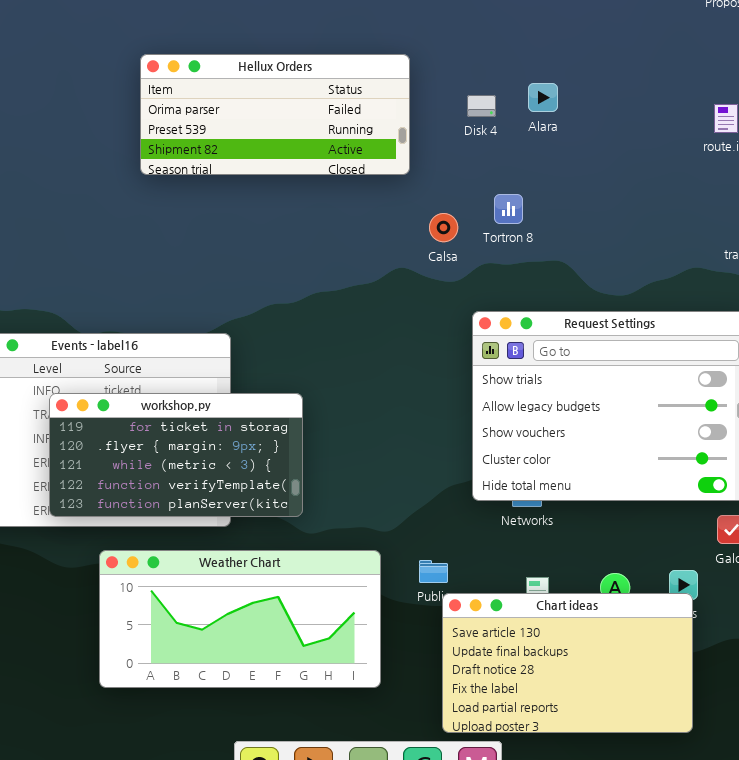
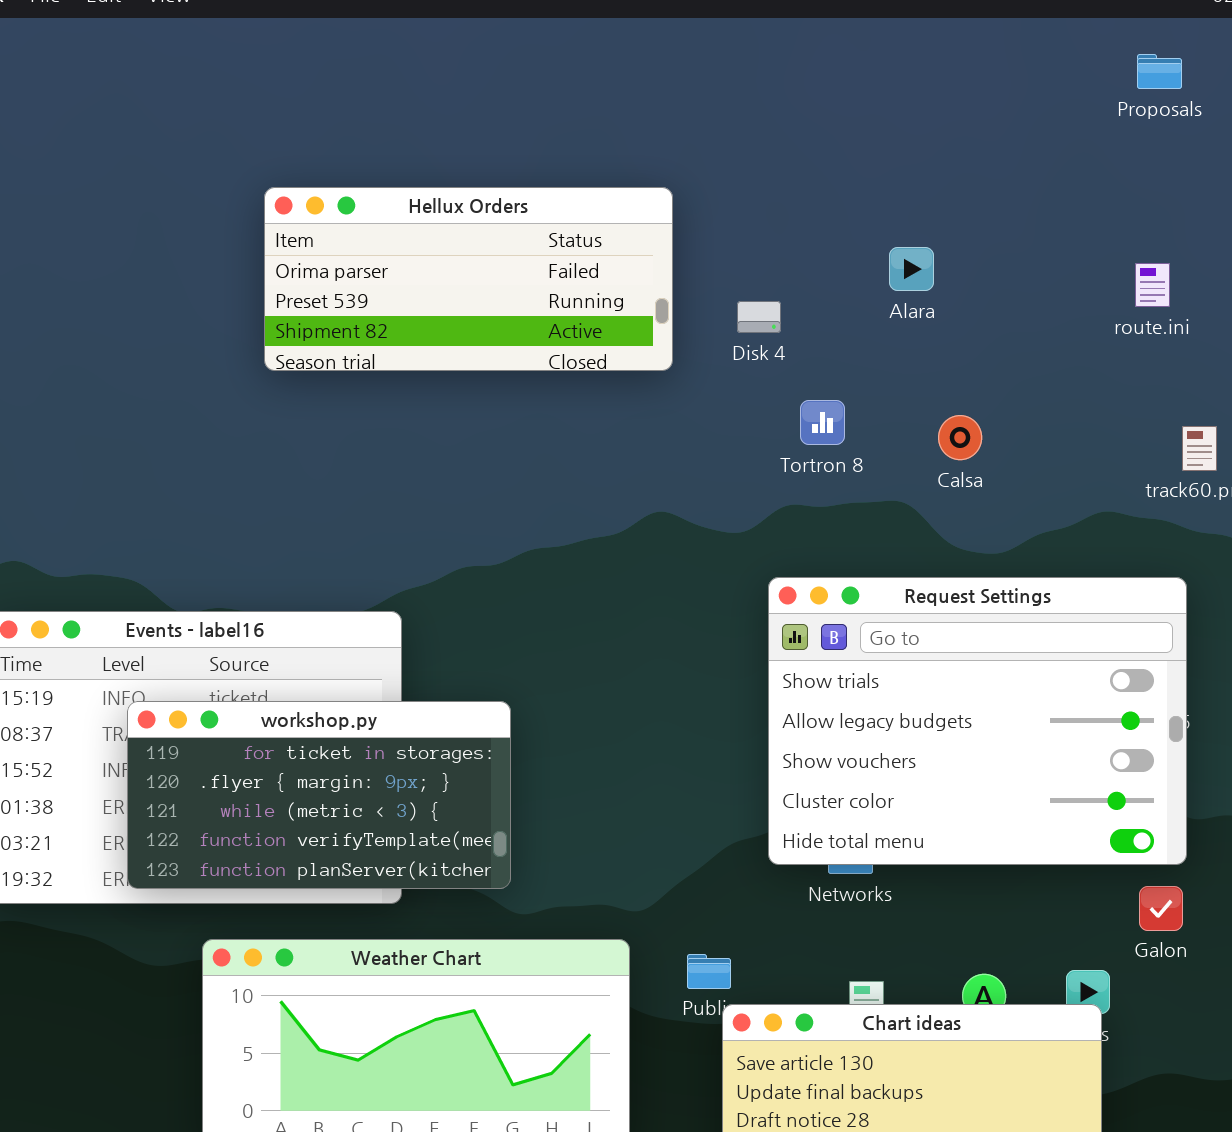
Alara: [528,83,558,112] -> [889,247,934,291], moved
Disk 4: [467,95,496,117] -> [737,301,781,333], moved
Calsa: [429,213,458,242] -> [938,415,982,460], moved

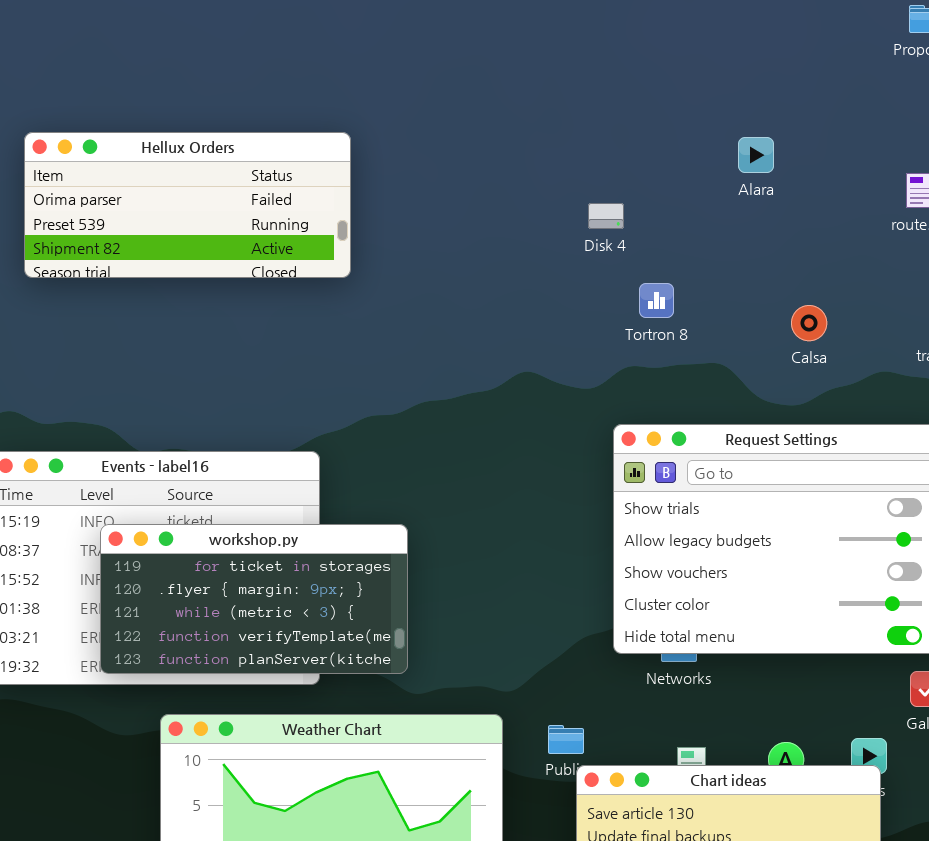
Hellux Orders: [264,187,673,371] -> [24,132,351,278], moved
Alara: [889,247,934,291] -> [738,137,774,173], moved
Calsa: [938,415,982,460] -> [791,305,827,341], moved

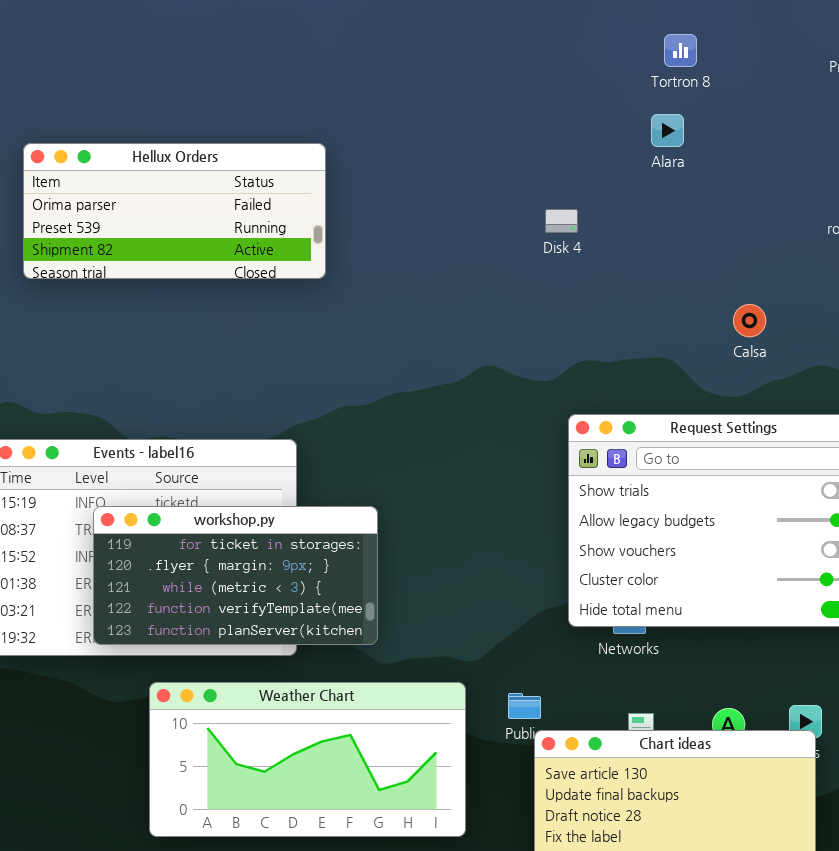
Alara: [738,137,774,173] -> [651,114,684,147], moved
Tortron 8: [639,283,674,318] -> [664,34,697,67], moved

